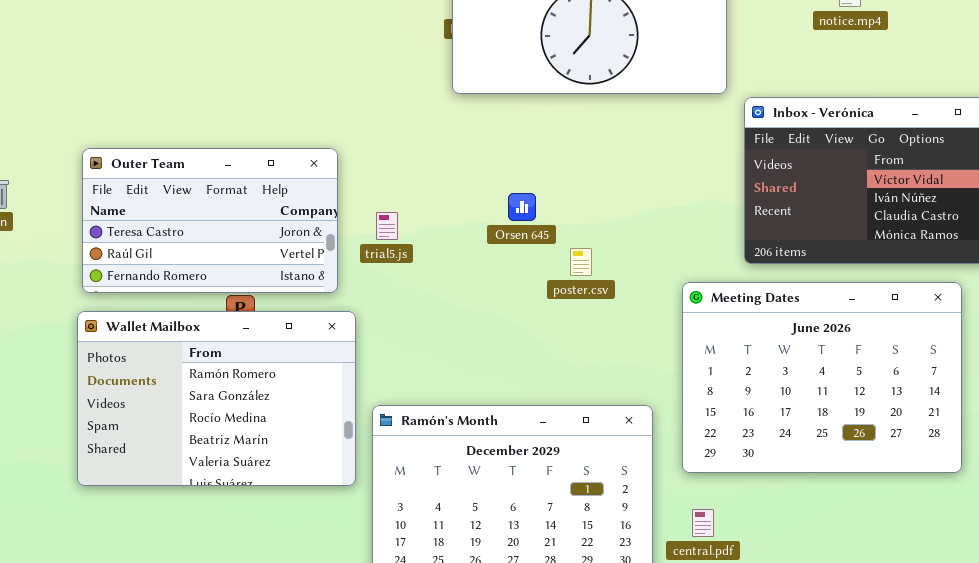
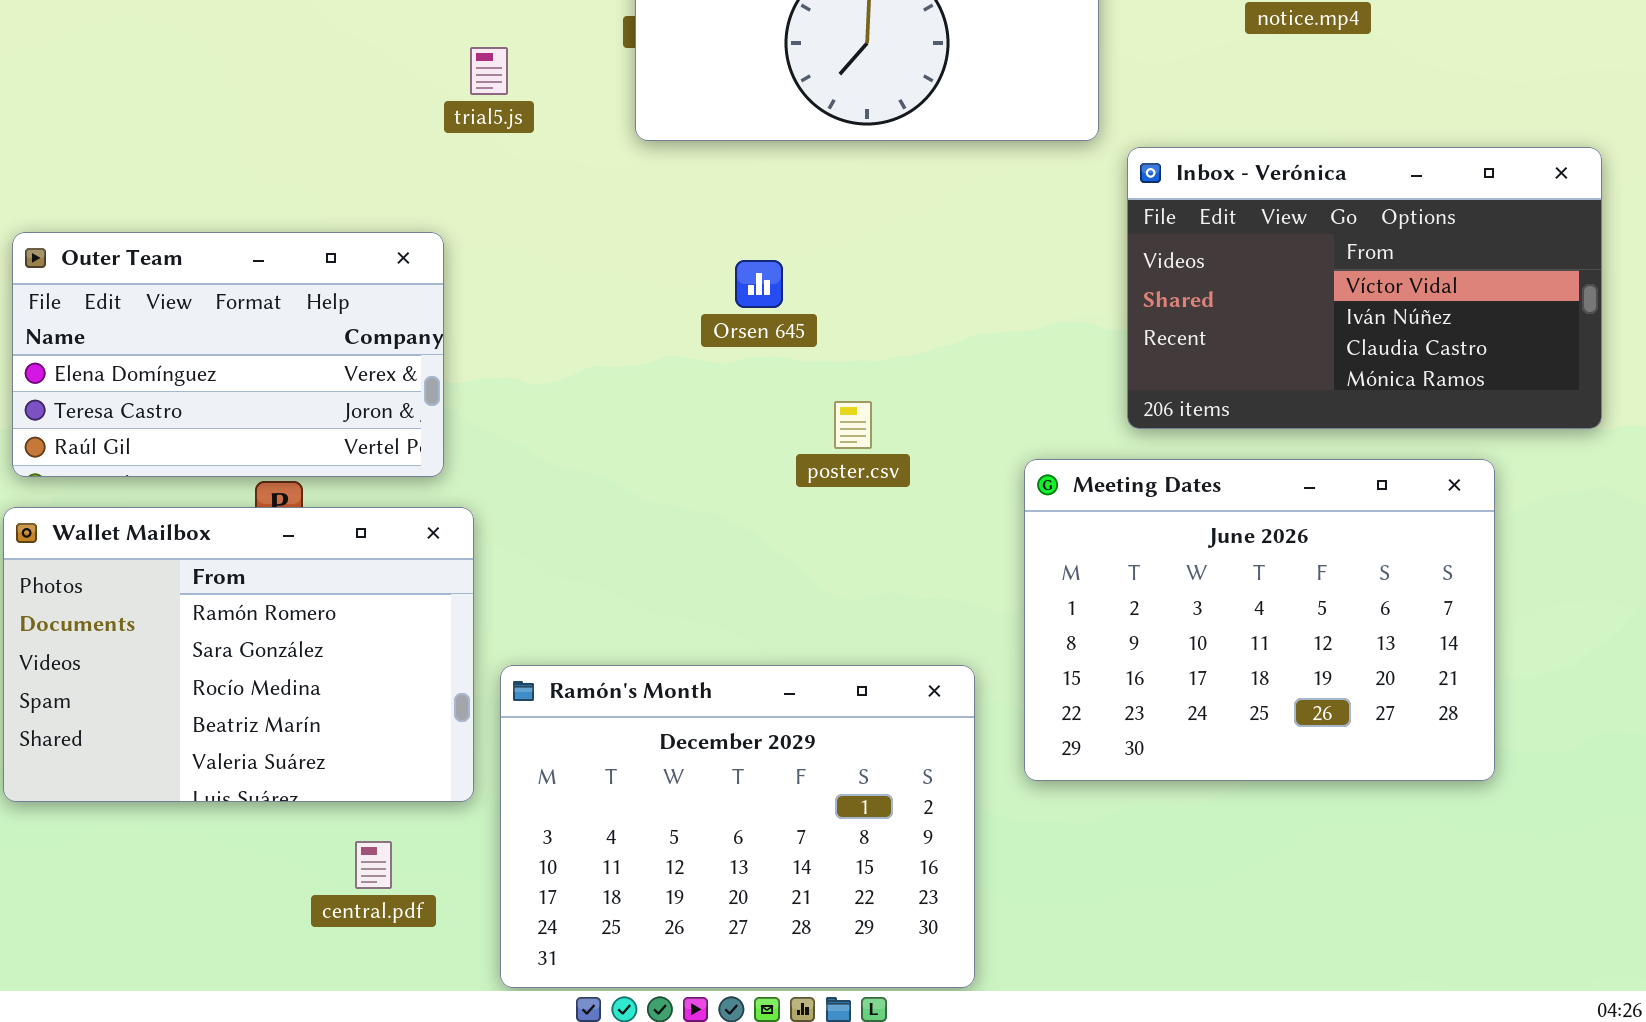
Outer Team: [82,148,338,293] -> [12,232,444,477], scrolled up 1 row
Orsen 645: [508,193,536,221] -> [735,260,783,308], moved
trial5.js: [376,212,398,240] -> [470,47,508,95], moved
central.pdf: [692,509,714,537] -> [355,841,392,889], moved

